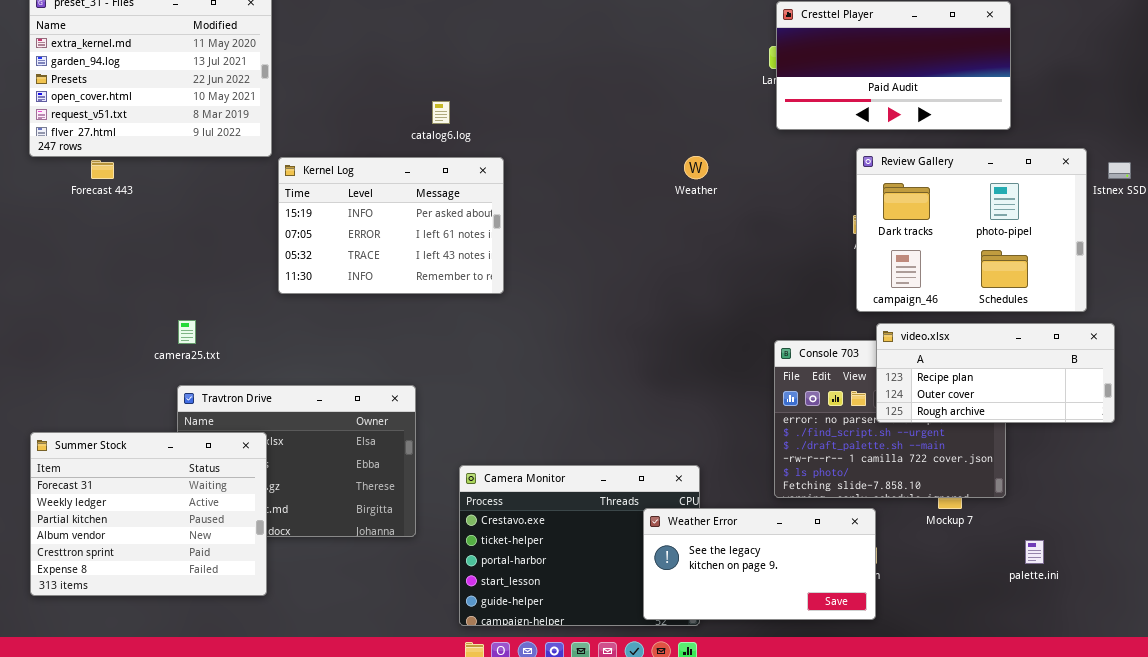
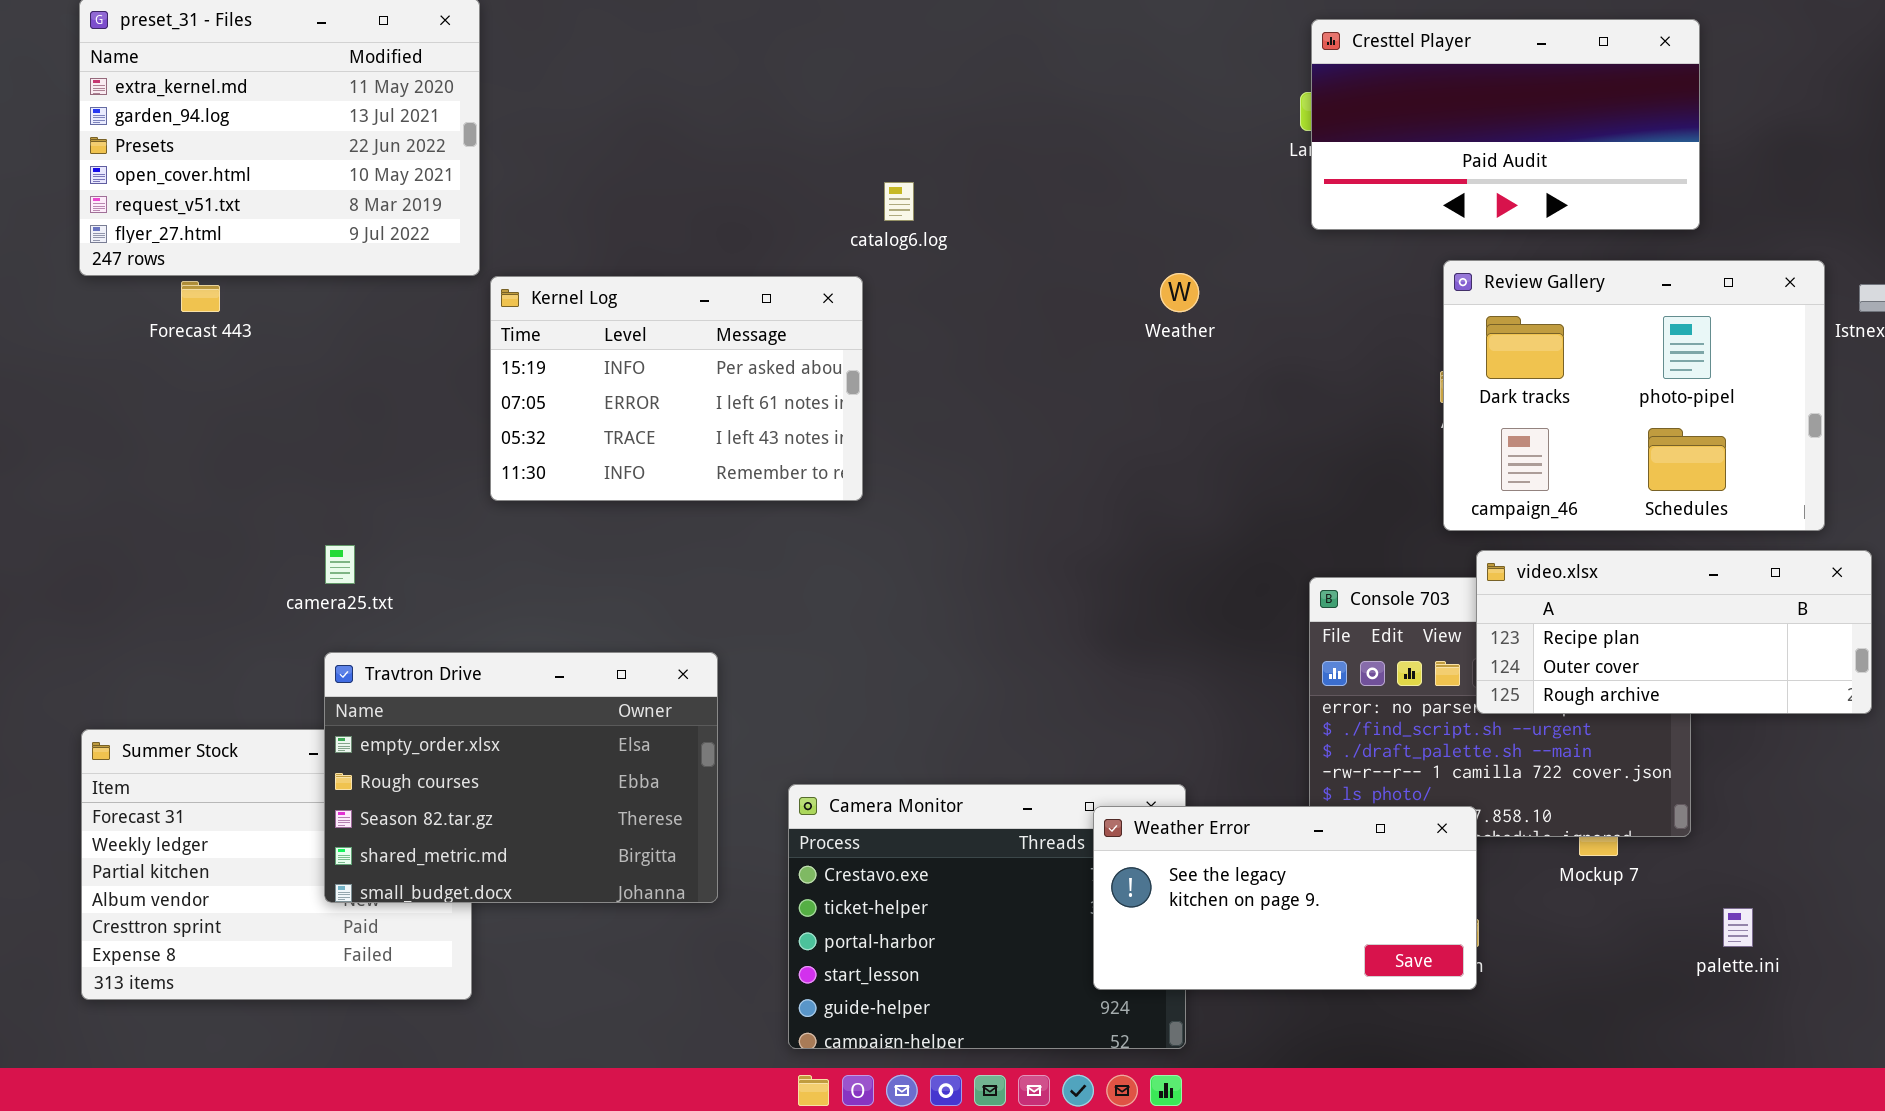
catalog6.log: [432,101,450,124] -> [884,182,914,221], moved
Travtron Drive: [177,385,416,537] -> [324,652,718,903], raised
Weather Error: [643,508,876,620] -> [1093,806,1477,990], moved

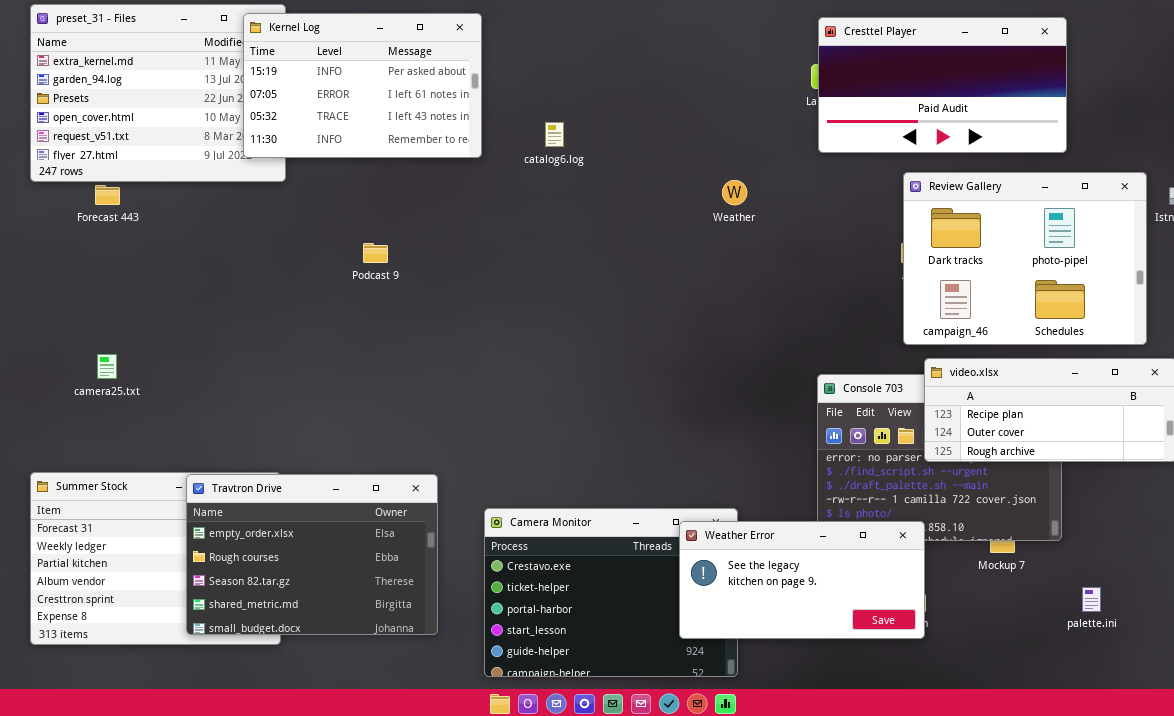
Kernel Log: [490,276,863,501] -> [243,13,482,158], moved
camera25.txt: [325,545,355,584] -> [97,354,117,379], moved
Travtron Drive: [324,652,718,903] -> [186,474,438,635], moved

